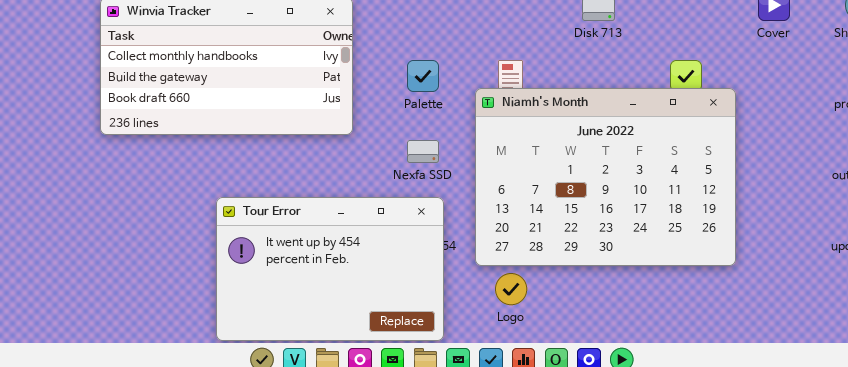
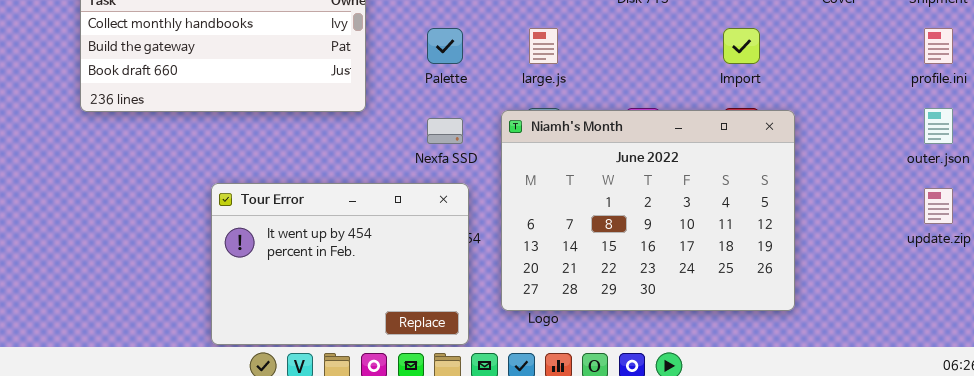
Niamh's Month: [475,88,736,266] -> [501,110,795,311], moved

